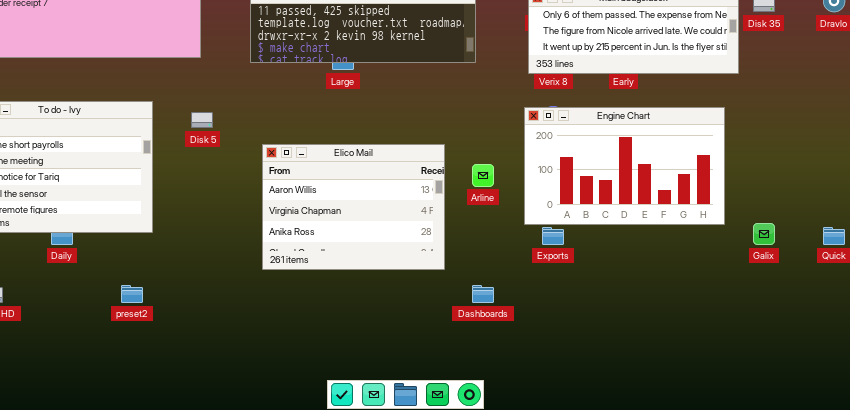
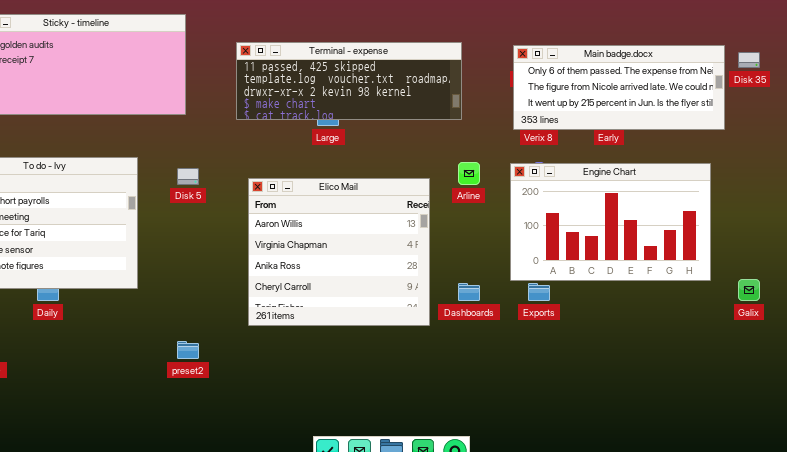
Elico Mail: [262,144,445,270] -> [248,178,430,326], resized
Arline: [472,164,494,187] -> [458,162,480,185], moved
preset2: [121,285,143,303] -> [177,341,199,359], moved
Dashboards: [472,285,494,303] -> [458,283,480,301], moved

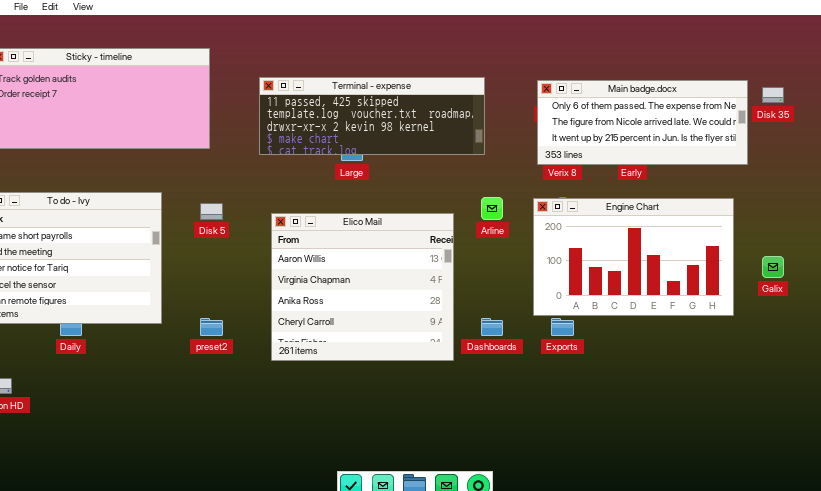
Galix: [738,279,760,301] -> [762,256,784,278], moved
preset2: [177,341,199,359] -> [200,318,223,336], moved

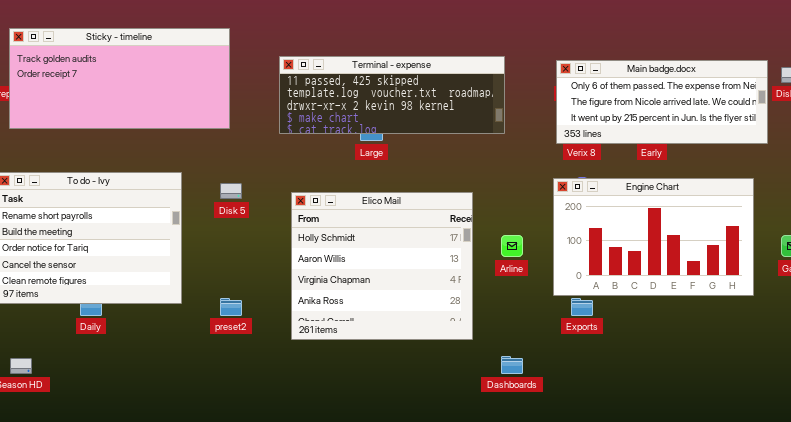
Arline: [481,197,503,220] -> [501,235,523,257], moved
Elico Mail: [271,213,454,361] -> [291,192,473,340], scrolled up 1 row
Dashboards: [481,318,503,336] -> [501,356,523,374], moved

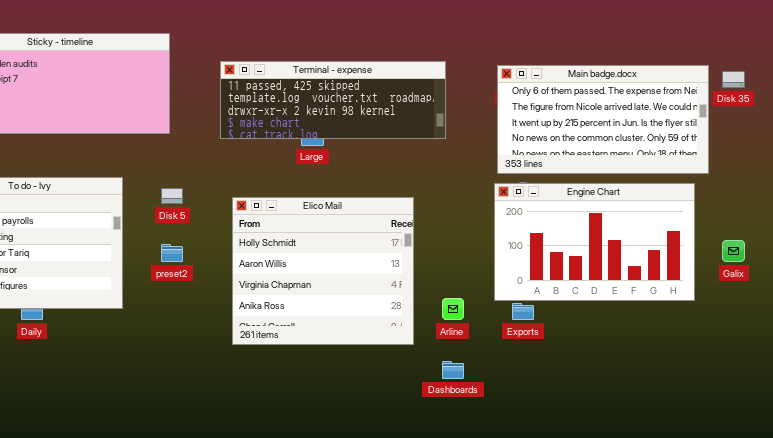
Main badge.docx: [556,60,768,144] -> [497,65,709,174], resized
Arline: [501,235,523,257] -> [442,298,464,320], moved
preset2: [220,298,242,316] -> [161,244,183,262], moved

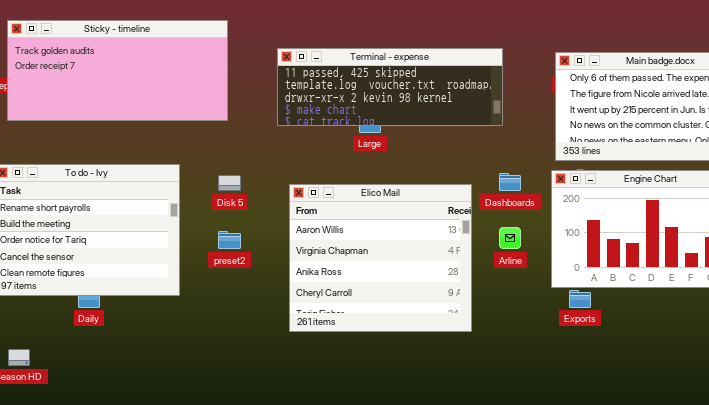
Elico Mail: [232,197,414,345] -> [289,184,472,332], scrolled down 1 row
Arline: [442,298,464,320] -> [499,227,521,249], moved
Dashboards: [442,361,464,379] -> [499,173,521,191], moved

